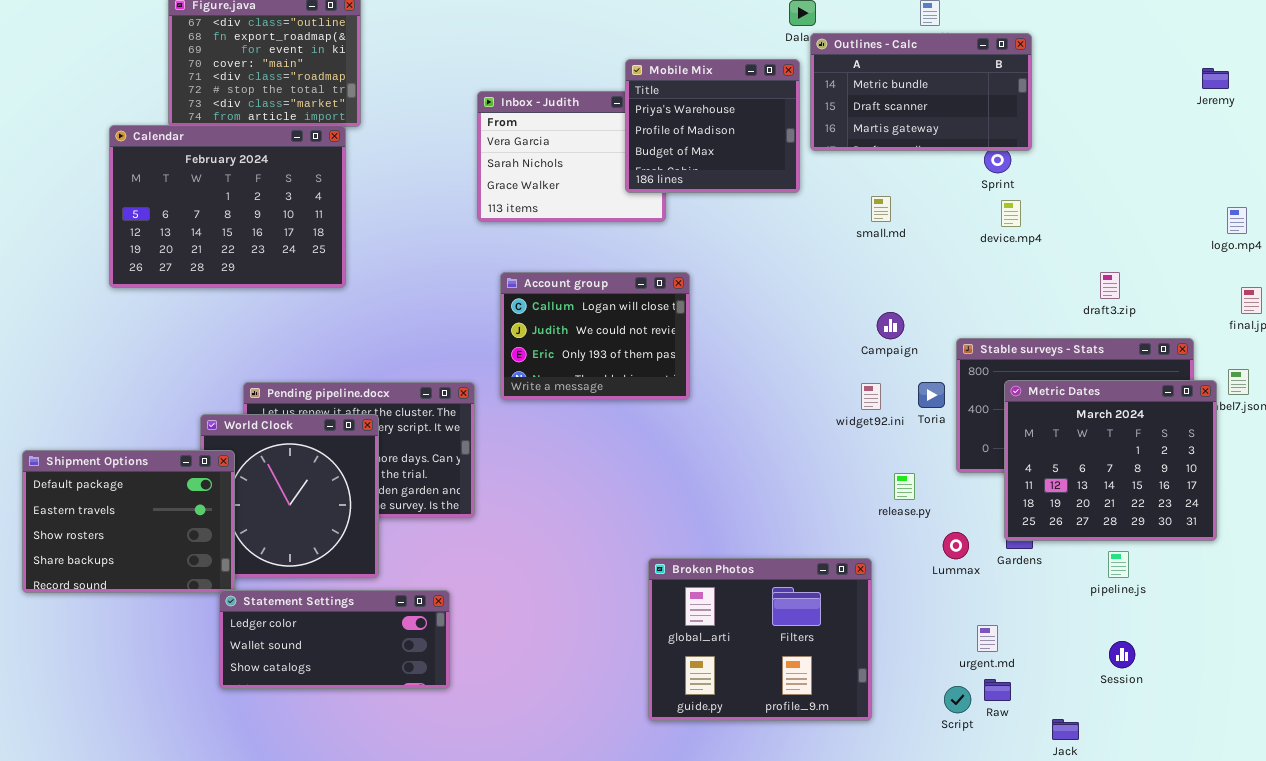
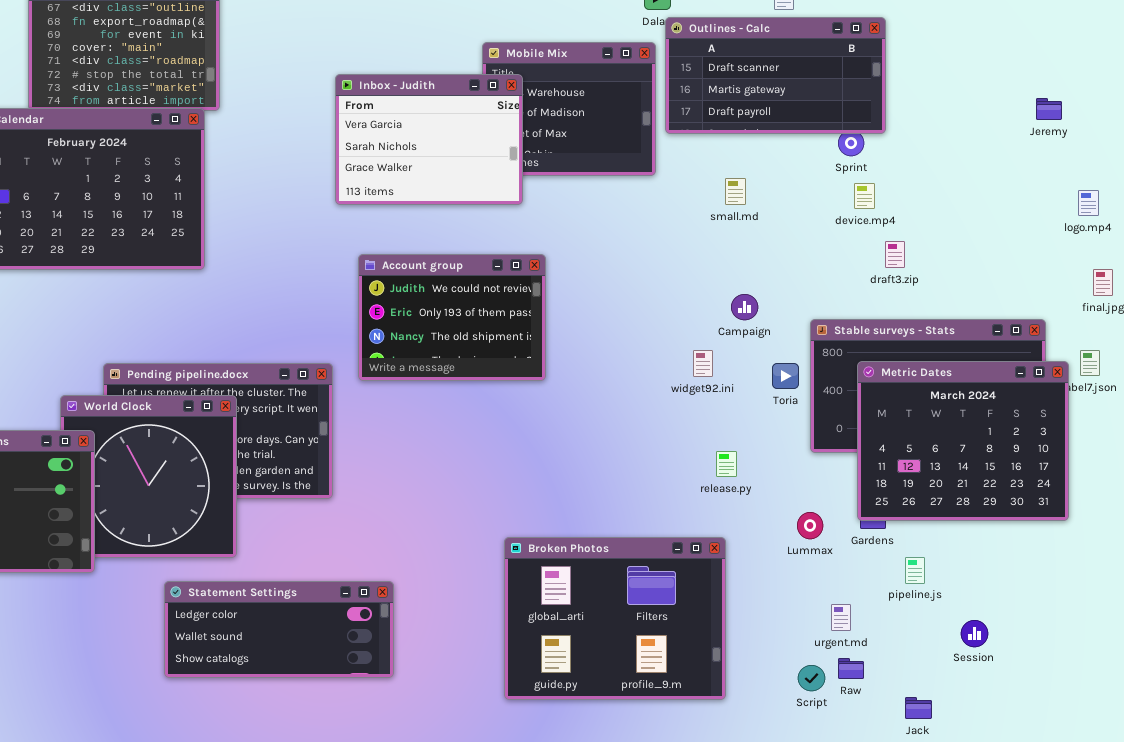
Outlines - Calc: [810,33,1032,151] -> [665,17,886,134], scrolled down 1 row
Jeremy: [1202,68,1229,89] -> [1036,98,1062,120], moved
Inbox - Judith: [477,91,666,222] -> [335,74,523,205], raised
Account group: [500,272,690,400] -> [358,254,546,381], scrolled down 1 row
draft3.zip: [1100,272,1120,299] -> [885,241,905,268], moved
widget92.ini: [861,383,881,410] -> [693,350,713,377], moved
release.py: [894,473,915,500] -> [716,451,737,477], moved
pipeline.js: [1108,551,1129,578] -> [905,557,925,584], moved
Statement Settings: [219,590,450,689] -> [164,581,394,678], moved

